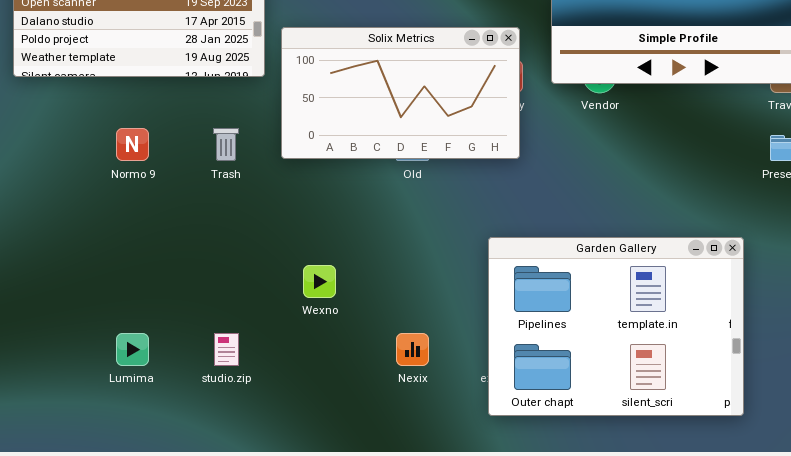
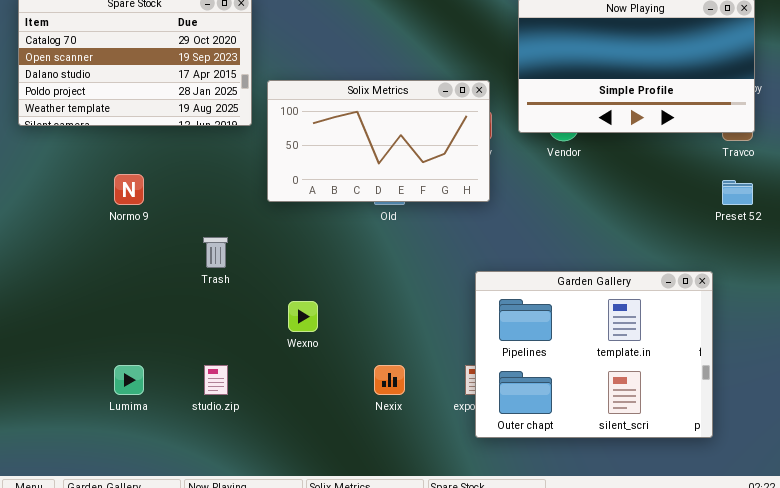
Trash: [213,128,239,161] -> [203,237,228,268], moved
Garden Gallery: [488,237,744,416] -> [475,271,713,438], moved

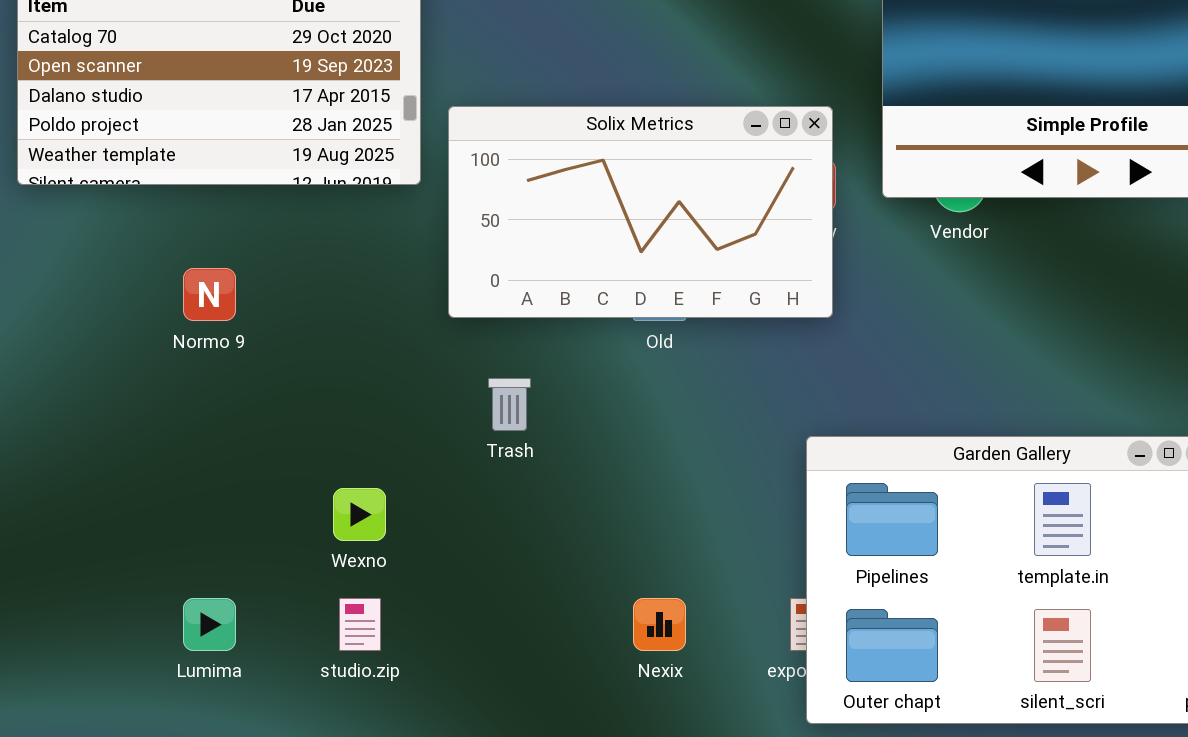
Trash: [203,237,228,268] -> [488,378,531,431], moved
Wexno: [288,301,318,332] -> [333,488,386,541], moved

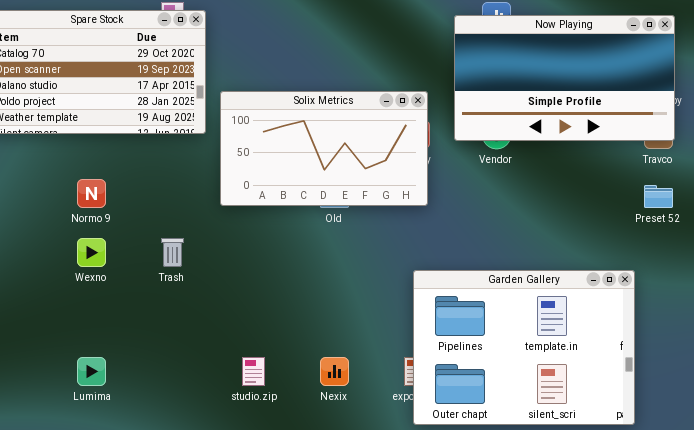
Trash: [488,378,531,431] -> [161,238,184,267], moved
Wexno: [333,488,386,541] -> [77,238,106,267], moved
studio.zip: [339,598,381,651] -> [242,357,265,386], moved

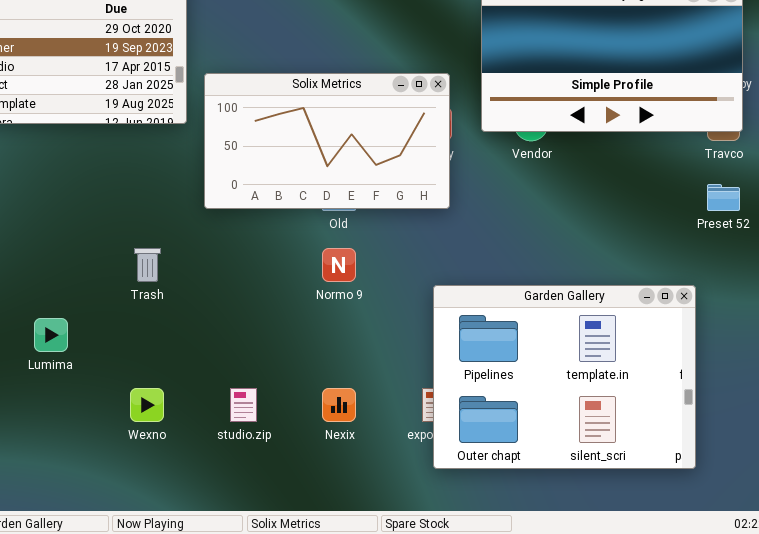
Normo 9: [77,179,106,208] -> [322,248,356,282], moved
Wexno: [77,238,106,267] -> [130,388,164,422], moved
Lumima: [77,357,106,386] -> [34,318,68,352], moved

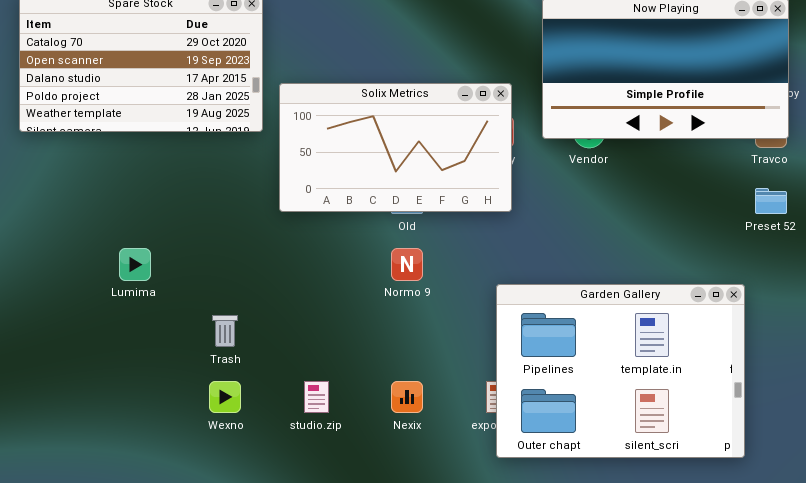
Trash: [134,248,161,282] -> [212,315,238,347], moved
Lumima: [34,318,68,352] -> [119,248,151,281], moved

